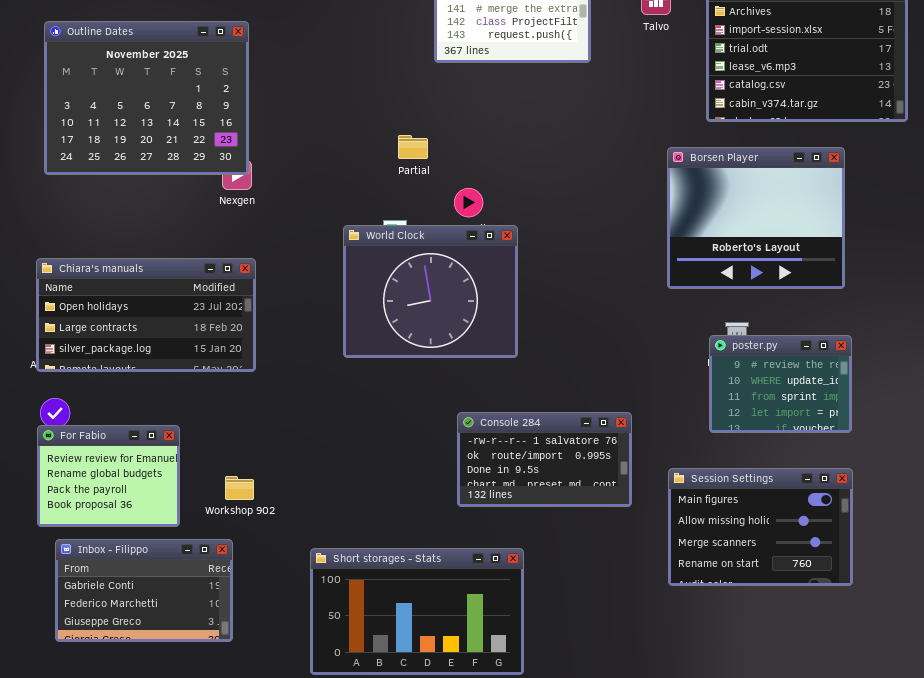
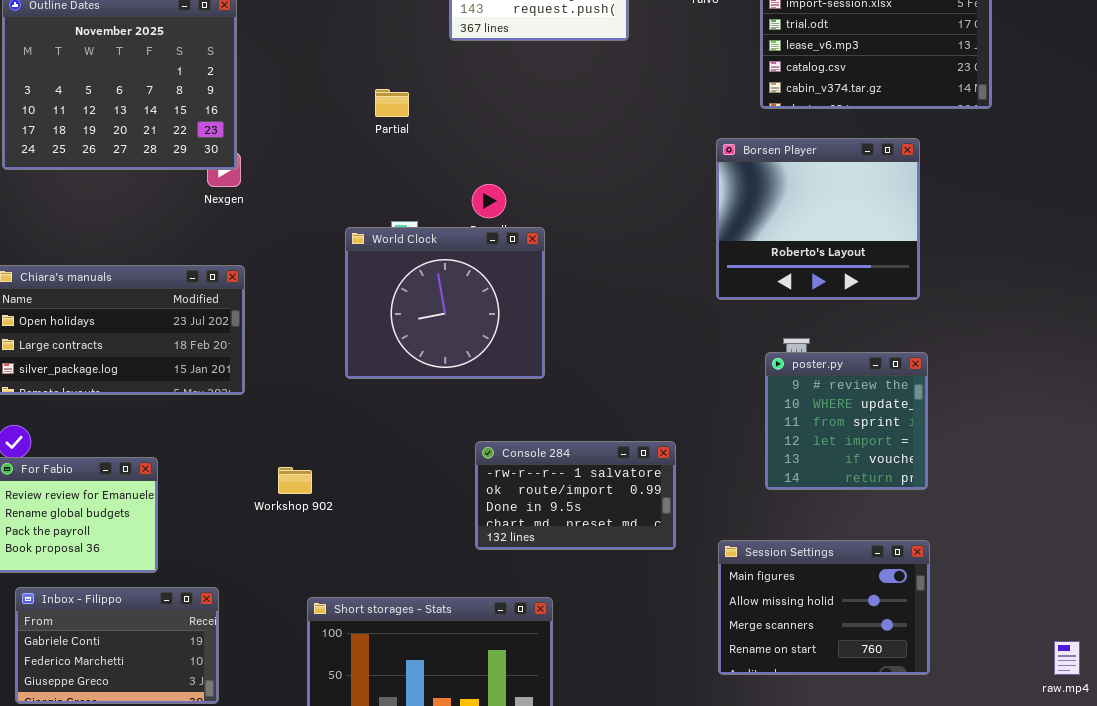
Partial: [398,135,428,159] -> [375,89,409,117], moved
poster.py: [709,335,852,433] -> [765,352,928,490], resized
Session Settings: [668,468,853,586] -> [718,540,930,675], moved
Workshop 902: [225,476,254,500] -> [278,467,312,494], moved

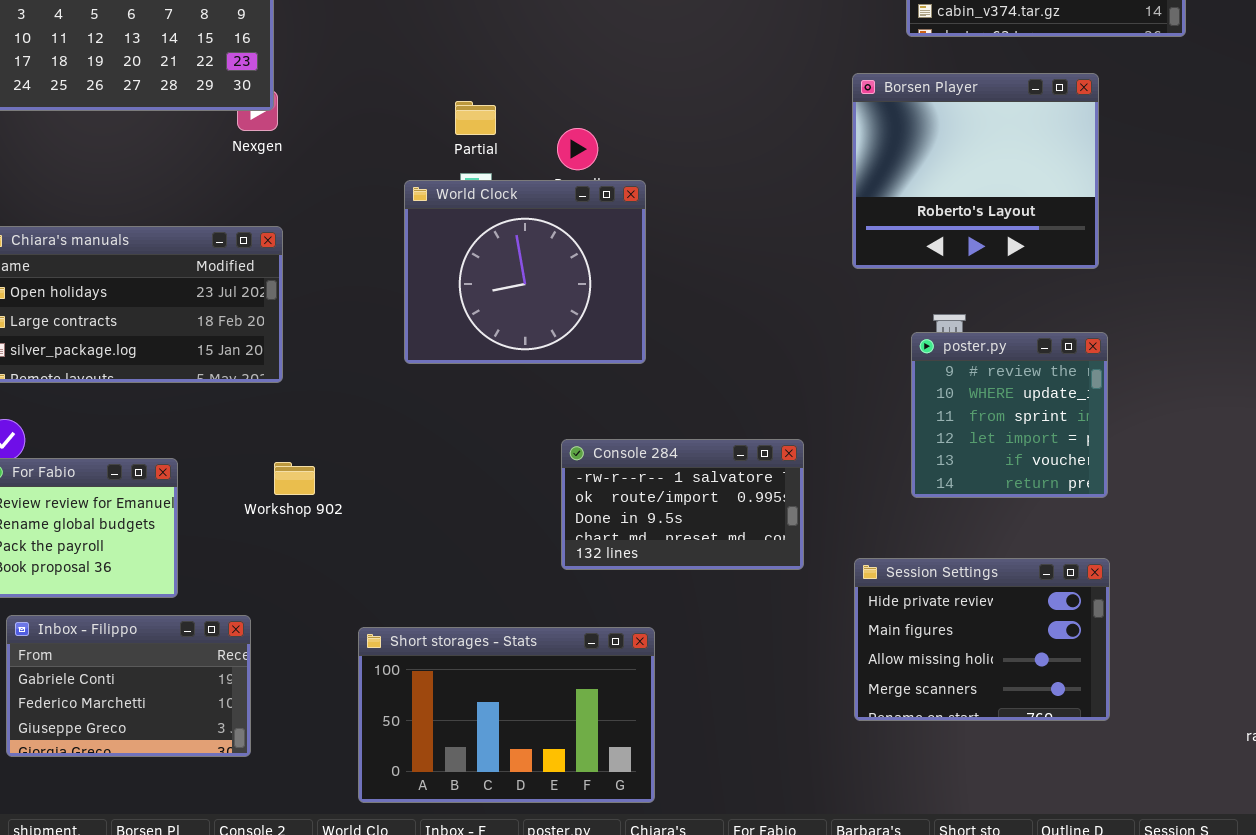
Partial: [375,89,409,117] -> [455,101,496,135], moved
Workshop 902: [278,467,312,494] -> [274,462,315,495], moved
Session Settings: [718,540,930,675] -> [854,558,1110,721], scrolled up 1 row

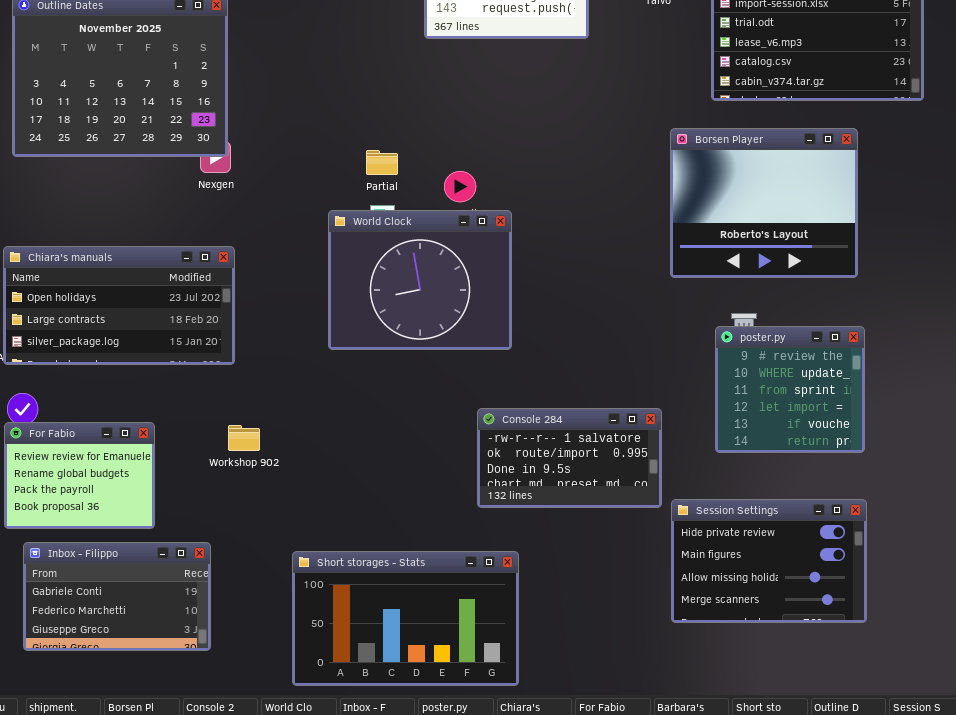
Console 284: [561,439,804,570] -> [477,408,662,508], moved

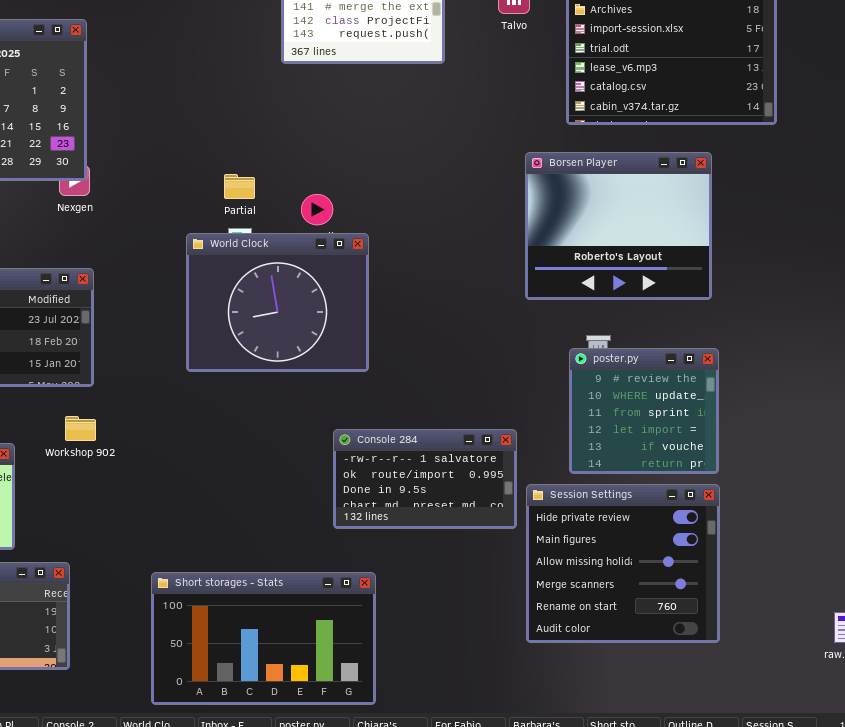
Workshop 902: [228,425,260,451] -> [65,416,96,441], moved
Session Settings: [671,499,867,623] -> [526,484,720,643], resized

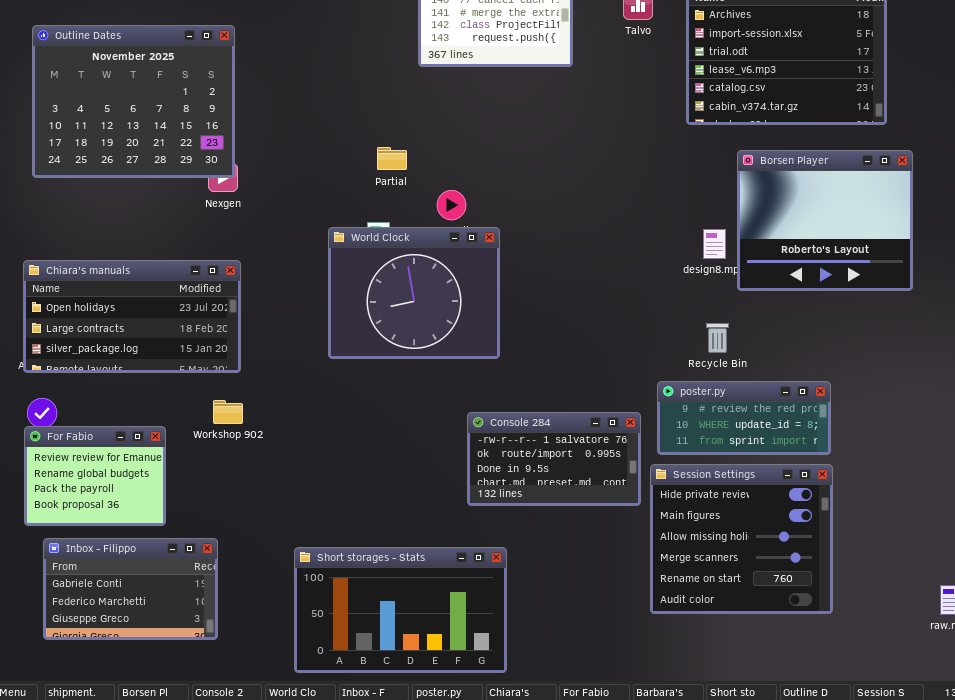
Borsen Player: [525,152,712,300] -> [737,150,913,291], moved
Partial: [224,174,255,199] -> [377,147,407,170], moved
poster.py: [569,348,719,474] -> [657,381,831,455], resized

